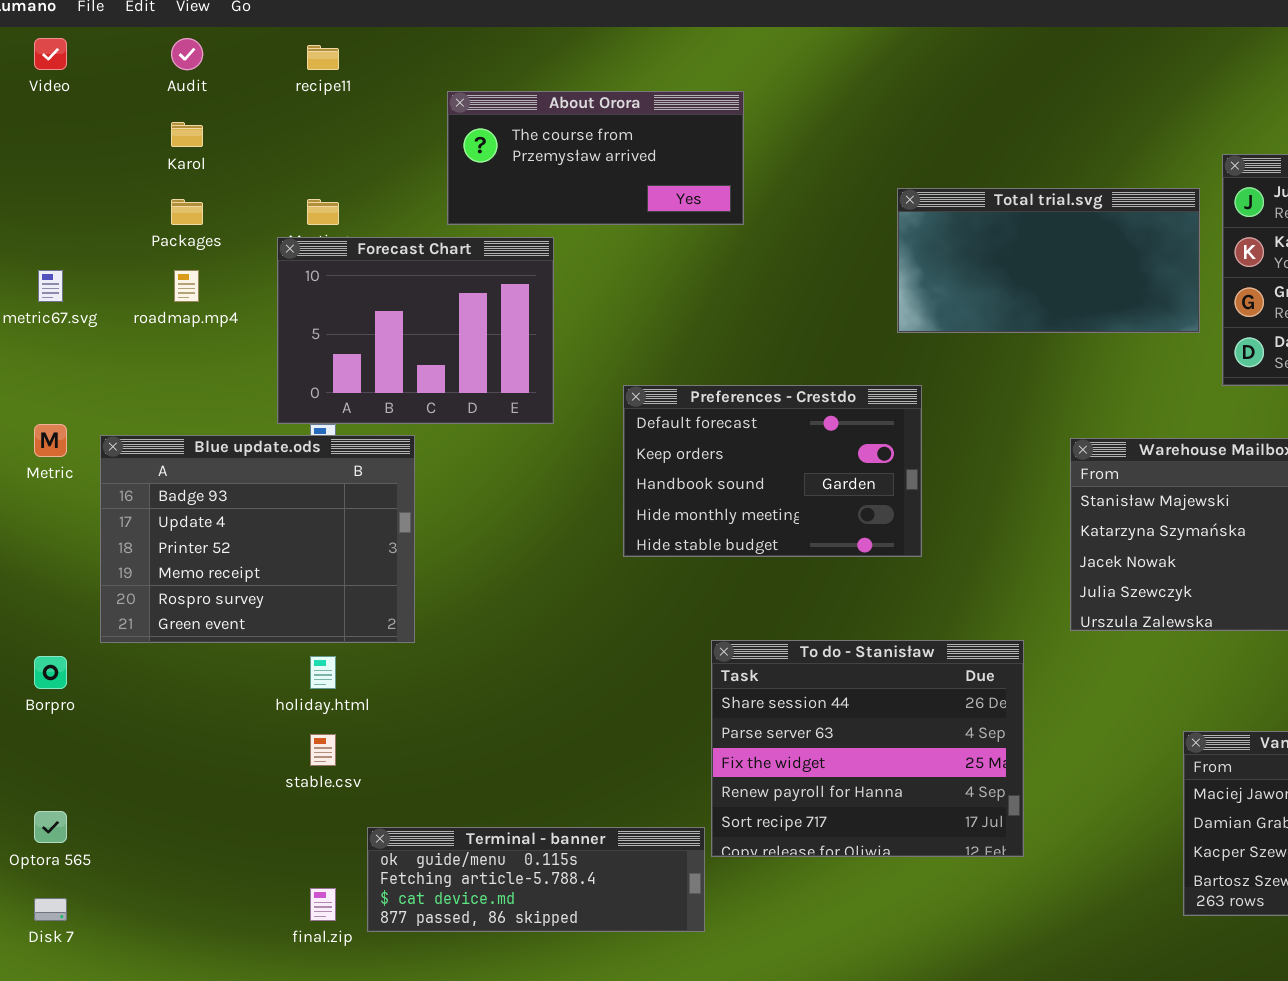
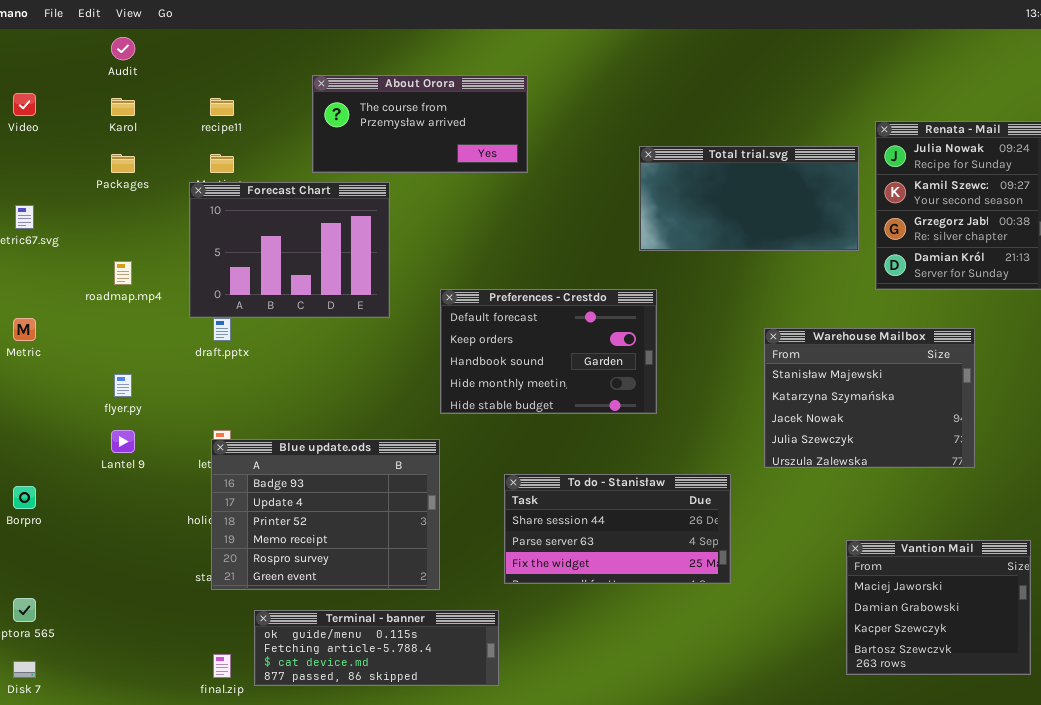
Video: [34,38,67,70] -> [13,93,36,116], moved
recipe11: [307,45,339,70] -> [210,98,234,116], moved
roadmap.mp4: [174,270,199,302] -> [114,261,132,285], moved
Blue update.ods: [100,435,415,643] -> [211,439,440,590], moved
To do - Stanisław: [711,640,1024,857] -> [504,474,731,584], resized

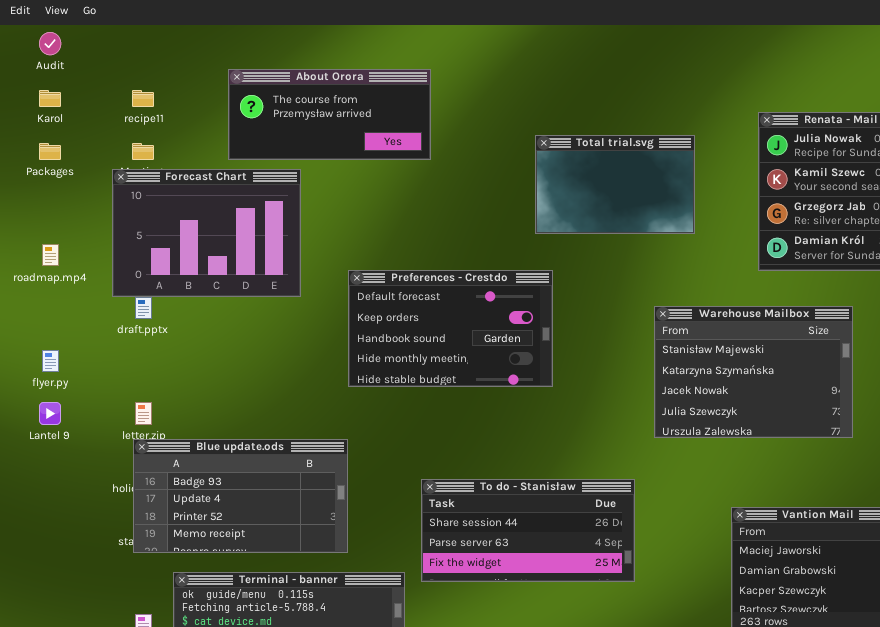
Total trial.svg: [639,146,859,251] -> [535,135,695,234], resized
Blue update.ods: [211,439,440,590] -> [133,439,348,553], resized
To do - Stanisław: [504,474,731,584] -> [421,479,635,582], moved

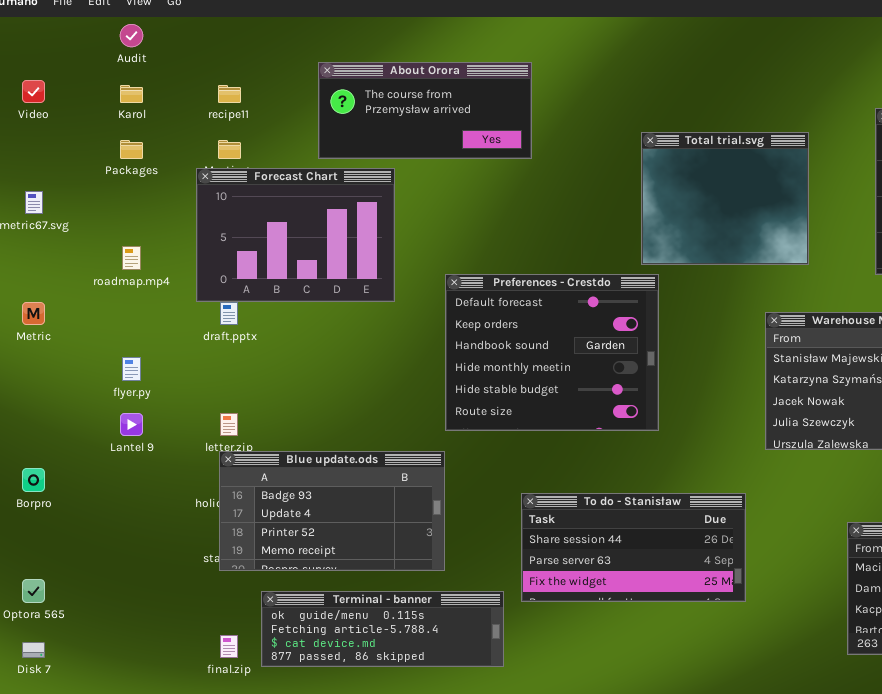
Total trial.svg: [535,135,695,234] -> [641,132,809,265], resized
Preferences - Crestdo: [348,270,553,387] -> [445,274,659,431], resized

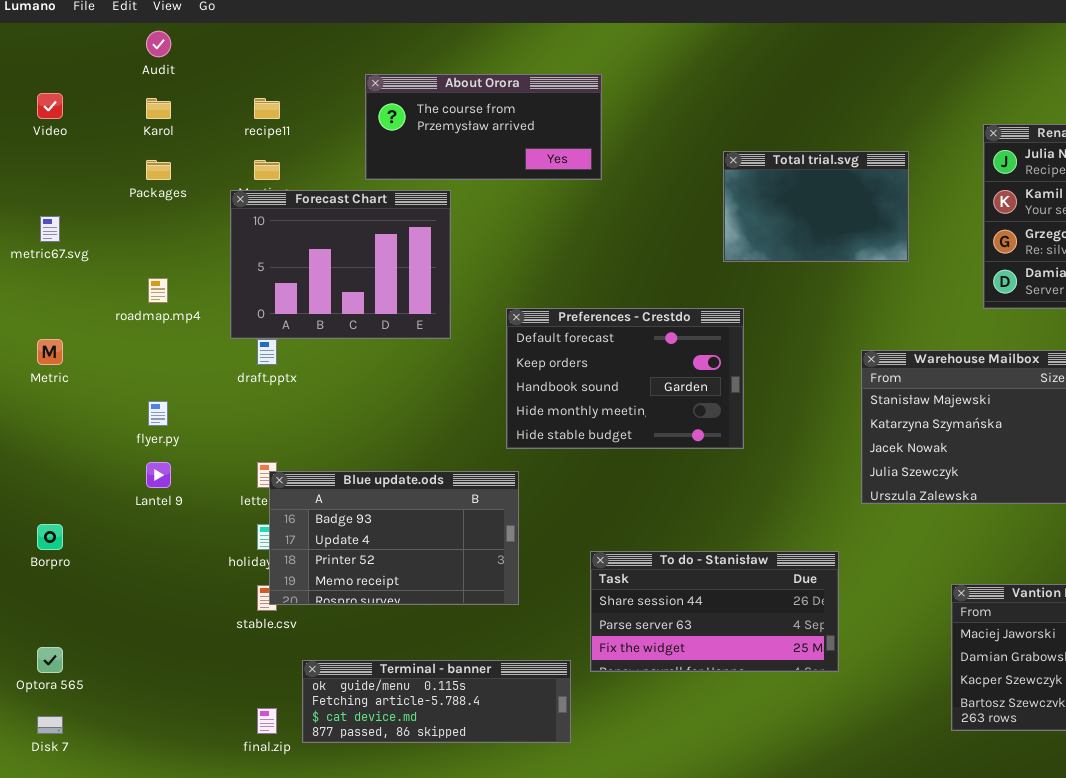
Total trial.svg: [641,132,809,265] -> [723,151,909,262], resized
Preferences - Crestdo: [445,274,659,431] -> [506,308,744,449], resized
Blue update.ods: [219,451,445,571] -> [269,471,519,605], moved

